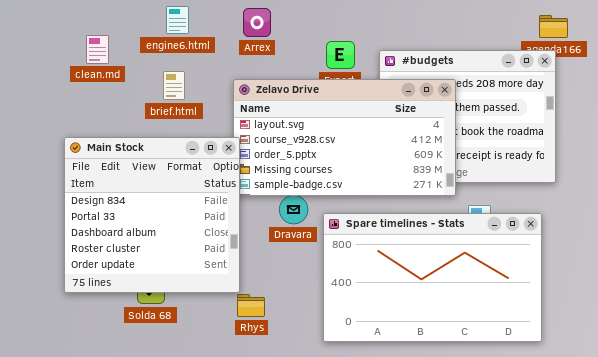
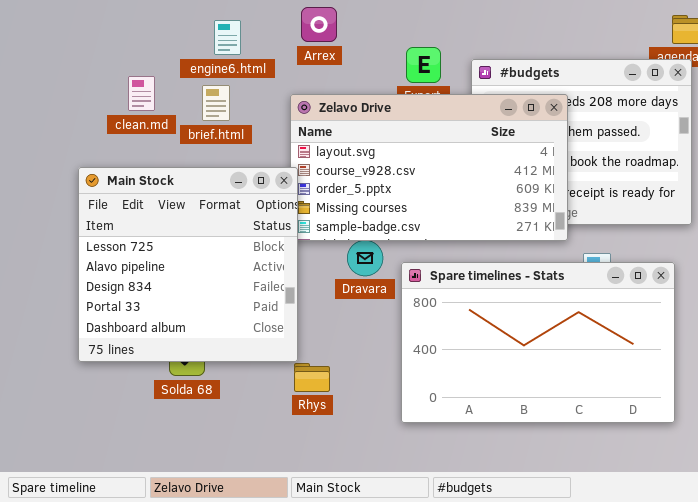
engine6.html: [166,6,189,34] -> [214,20,241,55], moved
clean.md: [86,35,109,64] -> [128,76,155,111], moved
Main Stock: [64,137,240,293] -> [78,167,298,362], scrolled up 2 rows

